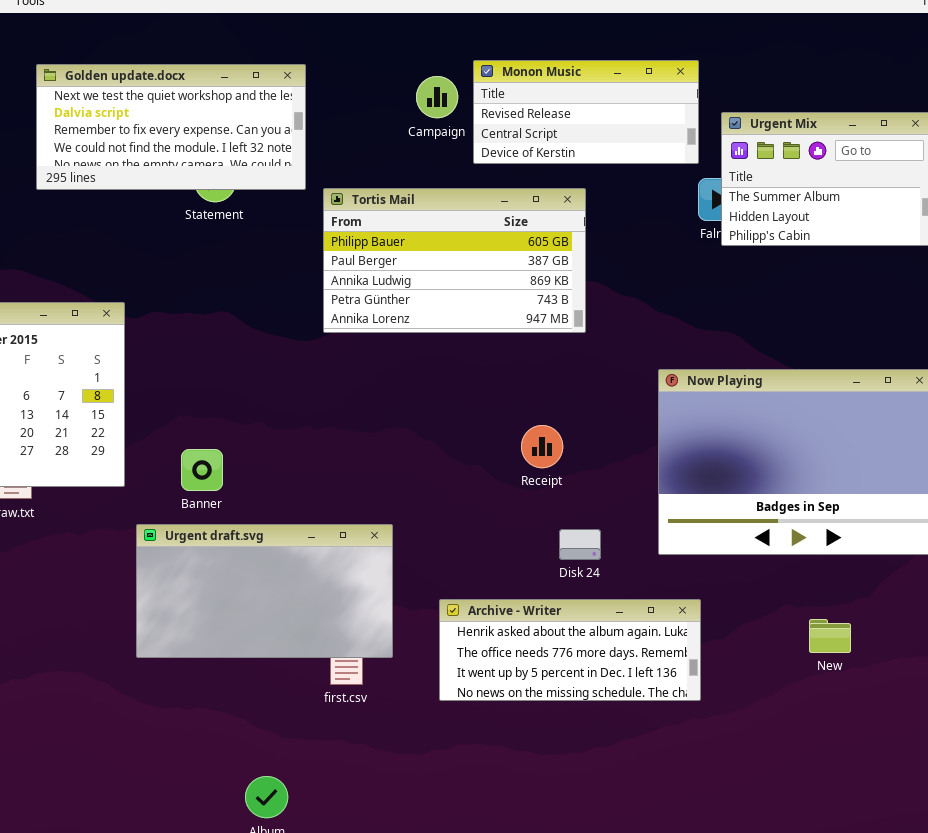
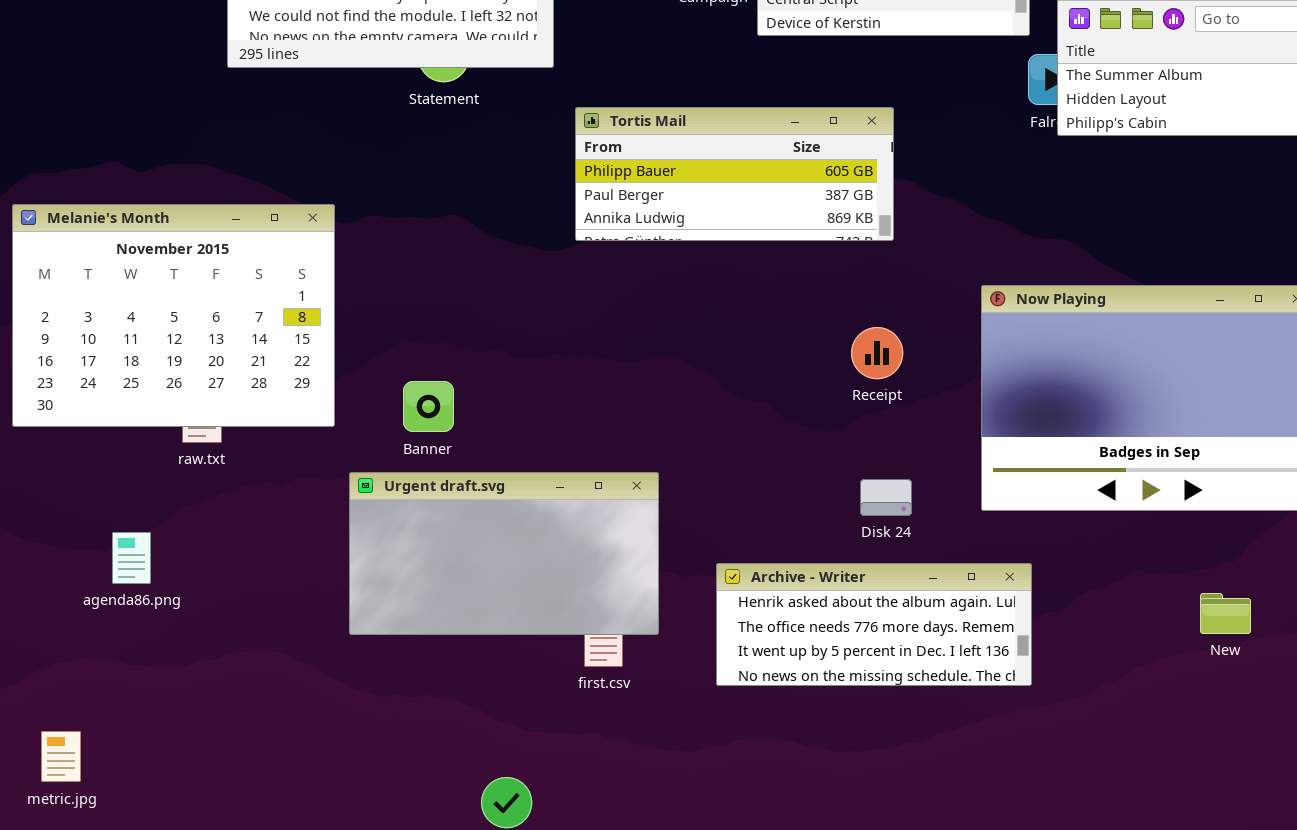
Tortis Mail: [323,188,586,333] -> [575,107,894,241], resized
Receipt: [521,425,563,468] -> [851,327,903,379], moved
New: [809,619,851,653] -> [1200,593,1251,634], moved

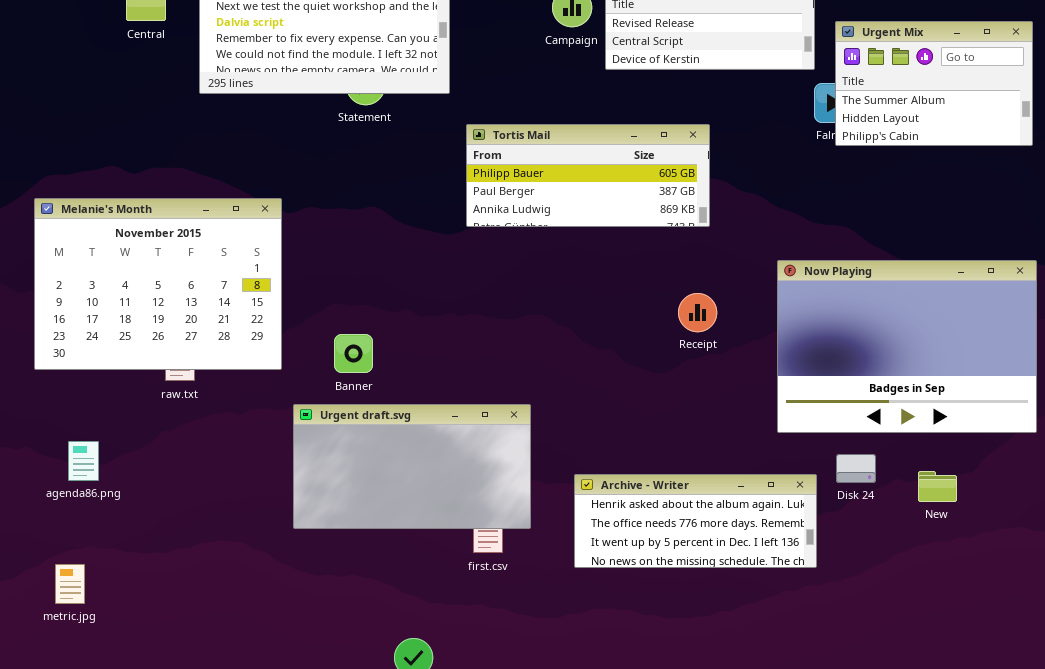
Disk 24: [860,479,912,516] -> [836,454,876,483], moved
agenda86.png: [112,532,151,584] -> [68,441,99,481], moved
New: [1200,593,1251,634] -> [918,471,957,502], moved
metric.jpg: [41,731,81,782] -> [55,564,85,604], moved

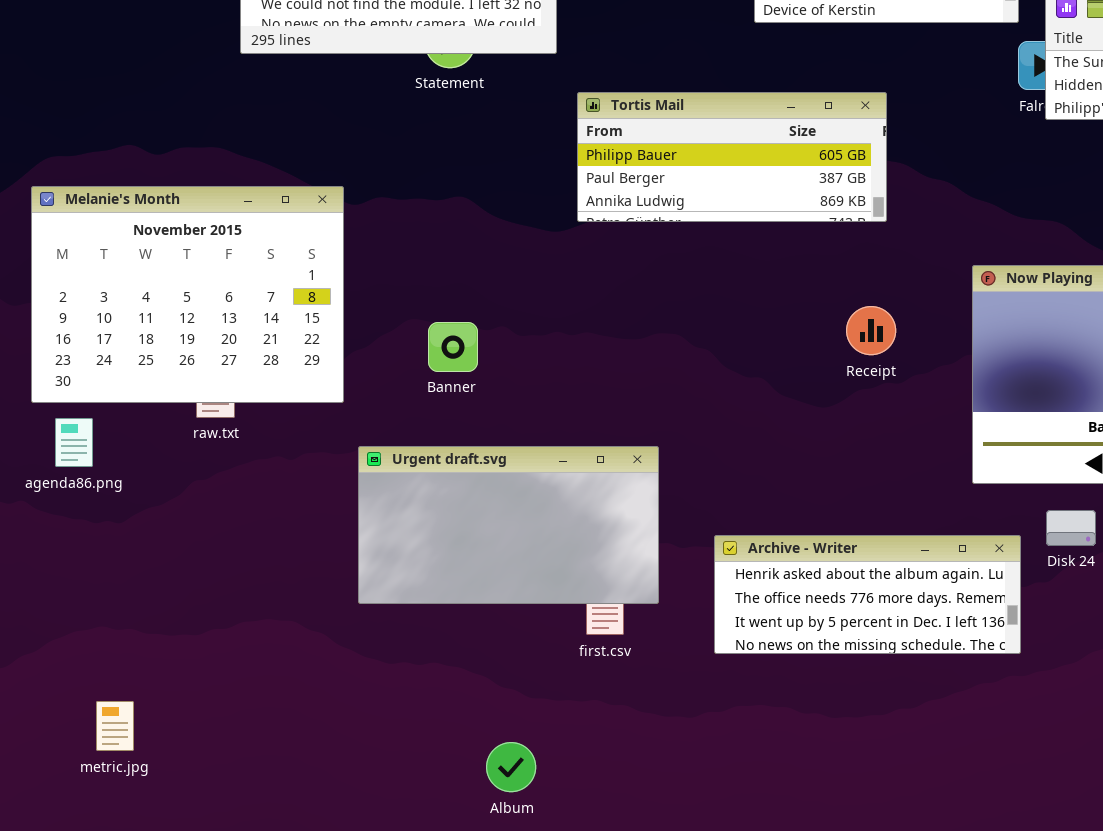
Banner: [334,334,373,373] -> [428,322,478,372], moved
agenda86.png: [68,441,99,481] -> [55,418,93,467], moved
metric.jpg: [55,564,85,604] -> [96,701,134,751], moved

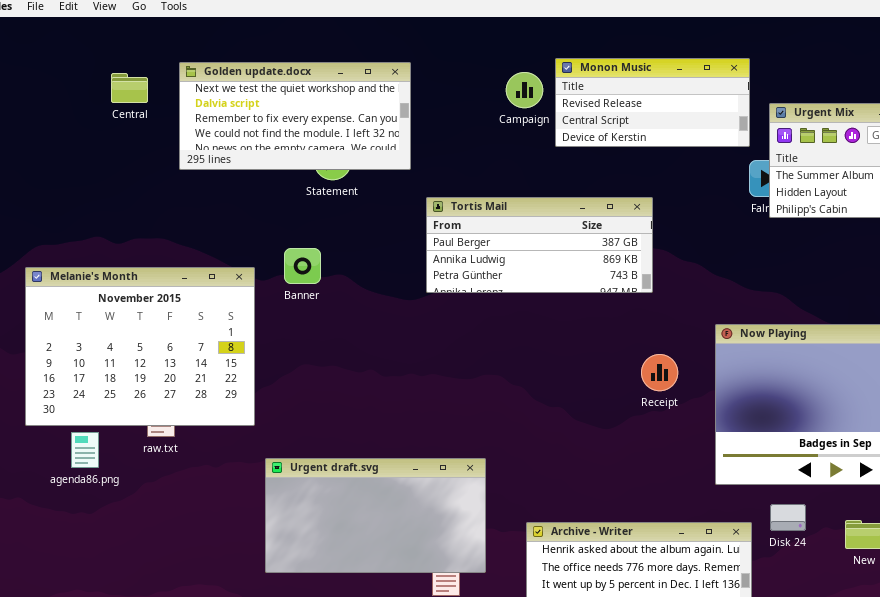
Tortis Mail: [577,92,887,222] -> [426,197,653,293], scrolled down 1 row
Receipt: [846,306,896,355] -> [641,354,678,391], moved
Banner: [428,322,478,372] -> [284,248,321,284], moved
agenda86.png: [55,418,93,467] -> [71,432,99,468], moved

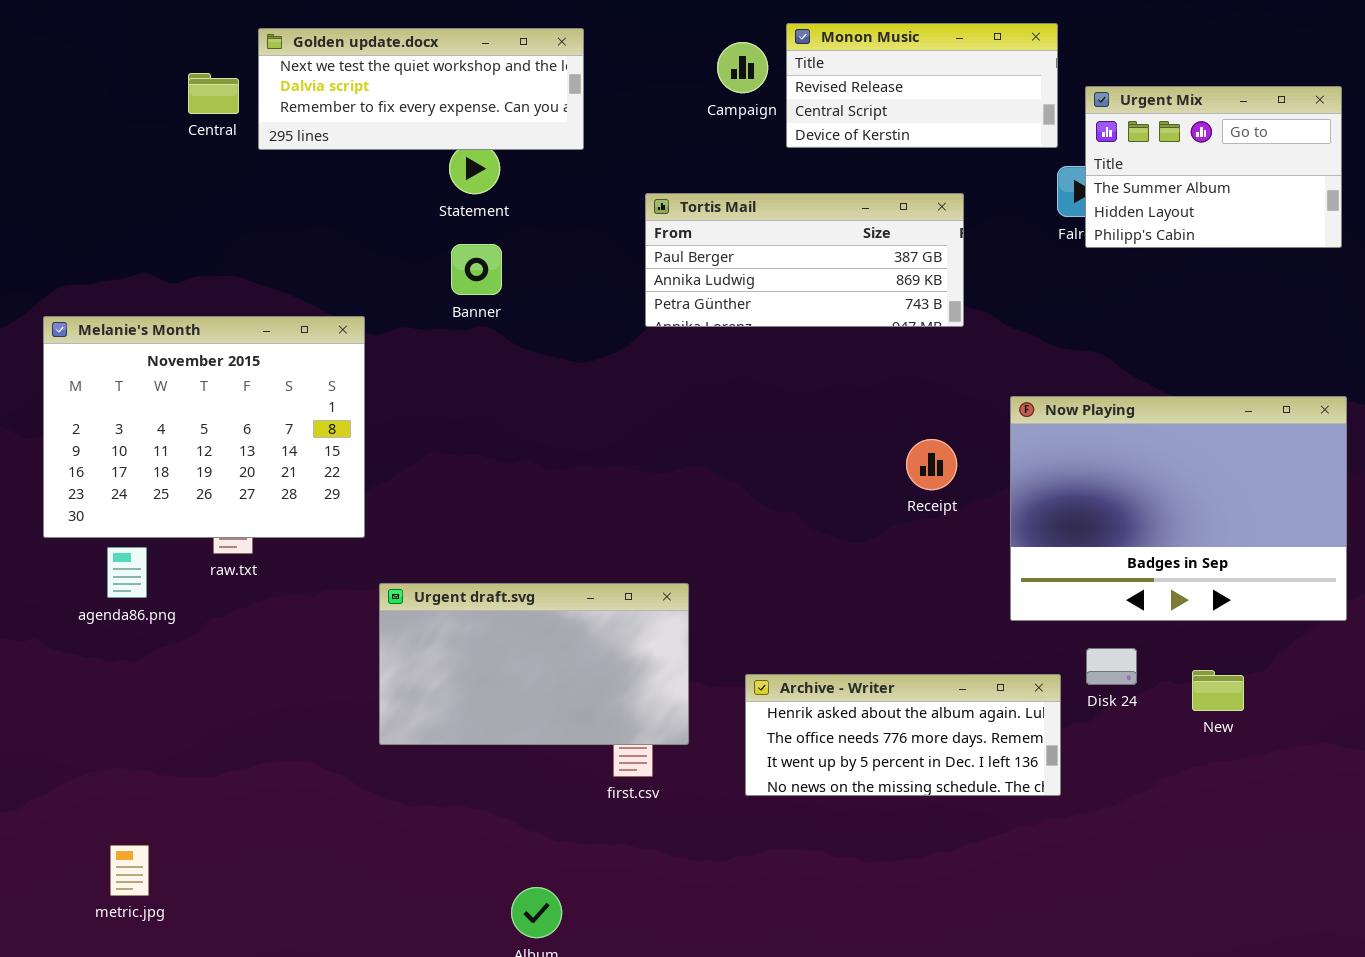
Golden update.docx: [179,62,411,170] -> [258,28,584,150], resized
Central: [111,73,148,103] -> [188,73,239,114], moved
Tortis Mail: [426,197,653,293] -> [645,193,964,327], moved
Banner: [284,248,321,284] -> [451,244,502,295], moved

